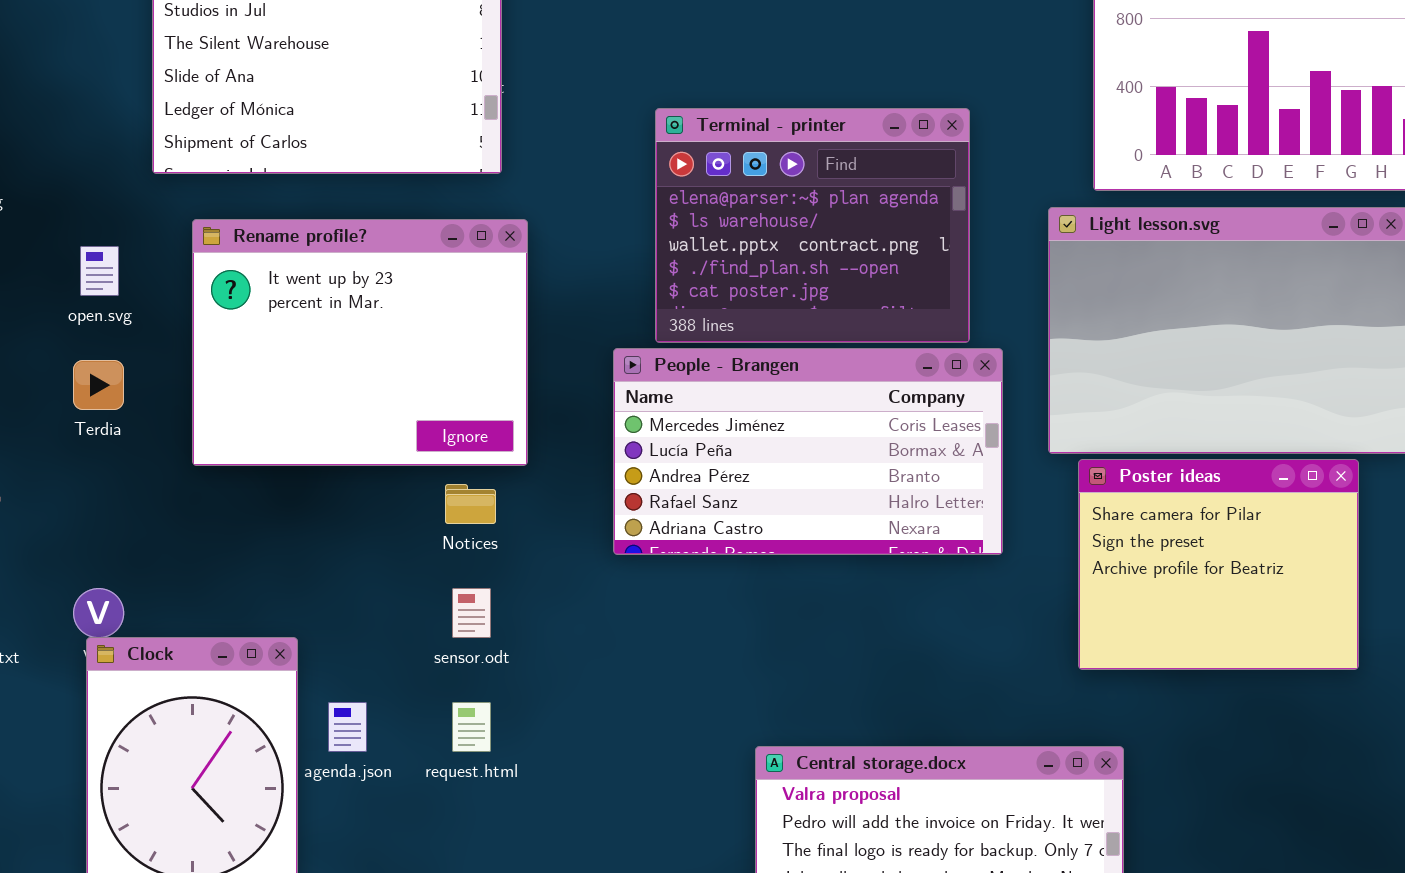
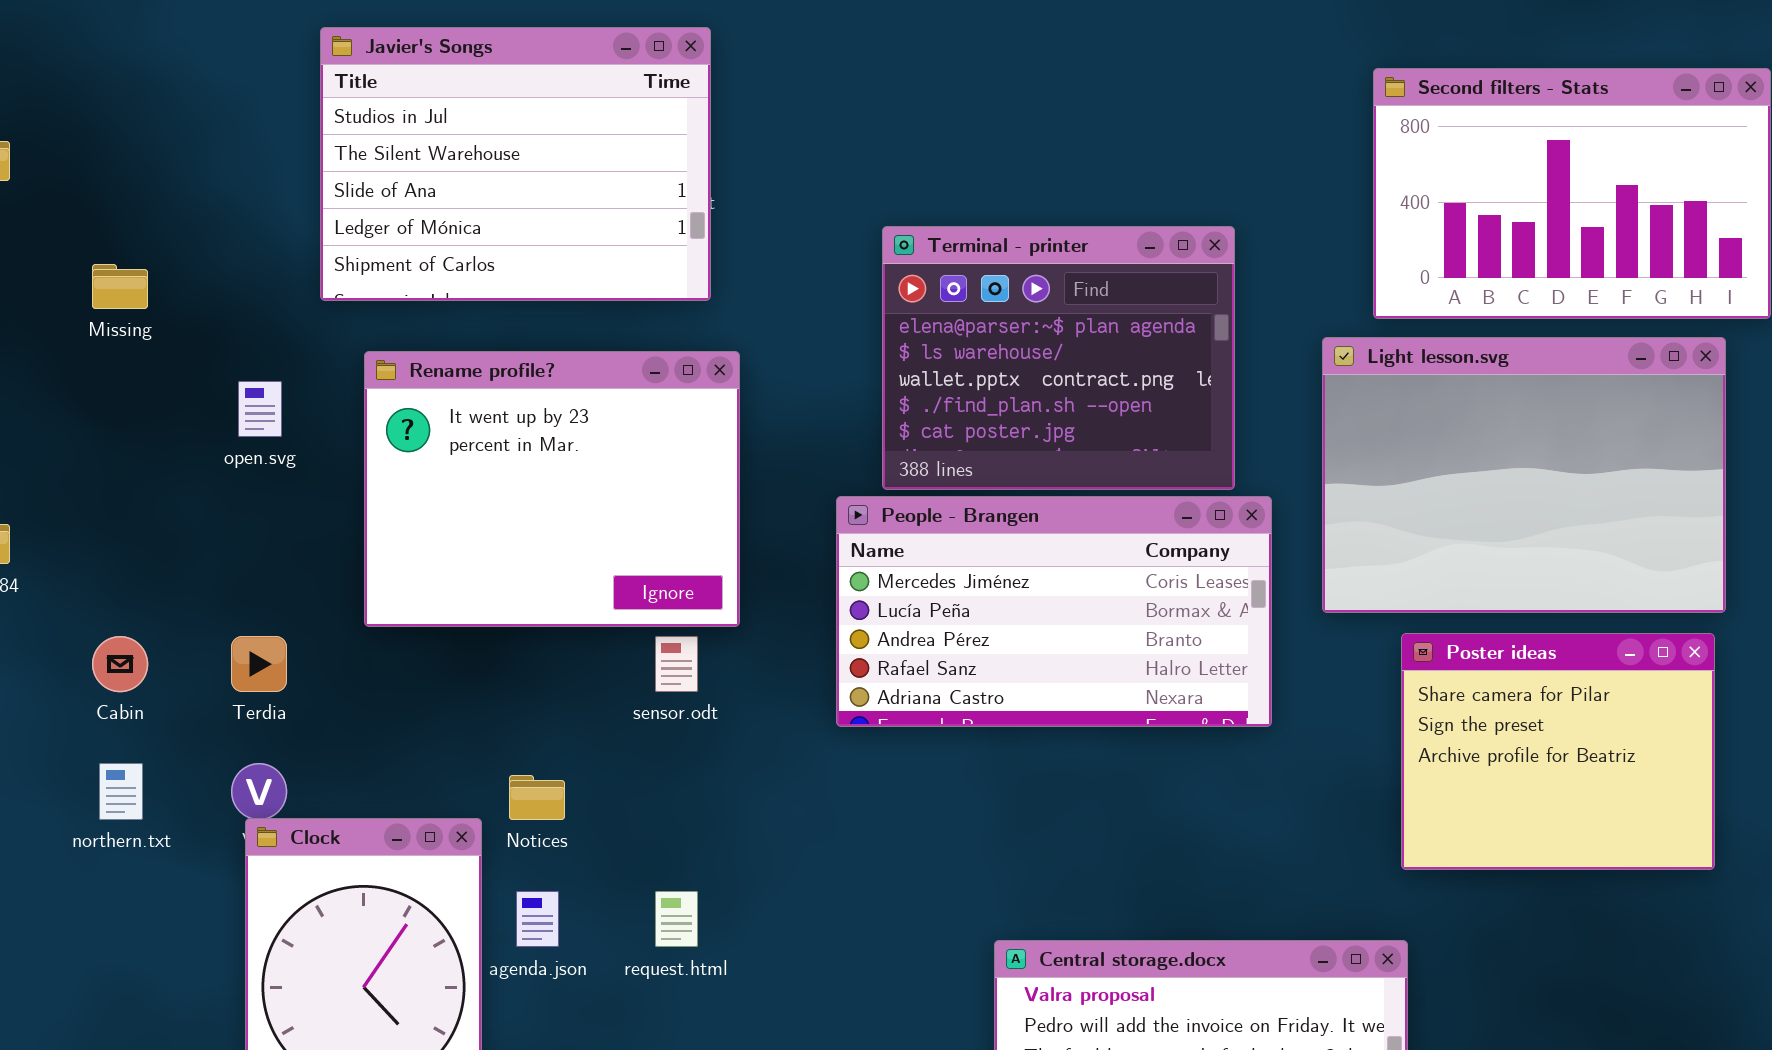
Terdia: [73,360,124,410] -> [231,636,287,692], moved
Poster ideas: [1078,459,1359,670] -> [1401,633,1715,870], moved
Notices: [445,484,496,524] -> [509,775,565,820], moved
sensor.odt: [452,588,491,638] -> [655,636,698,692], moved

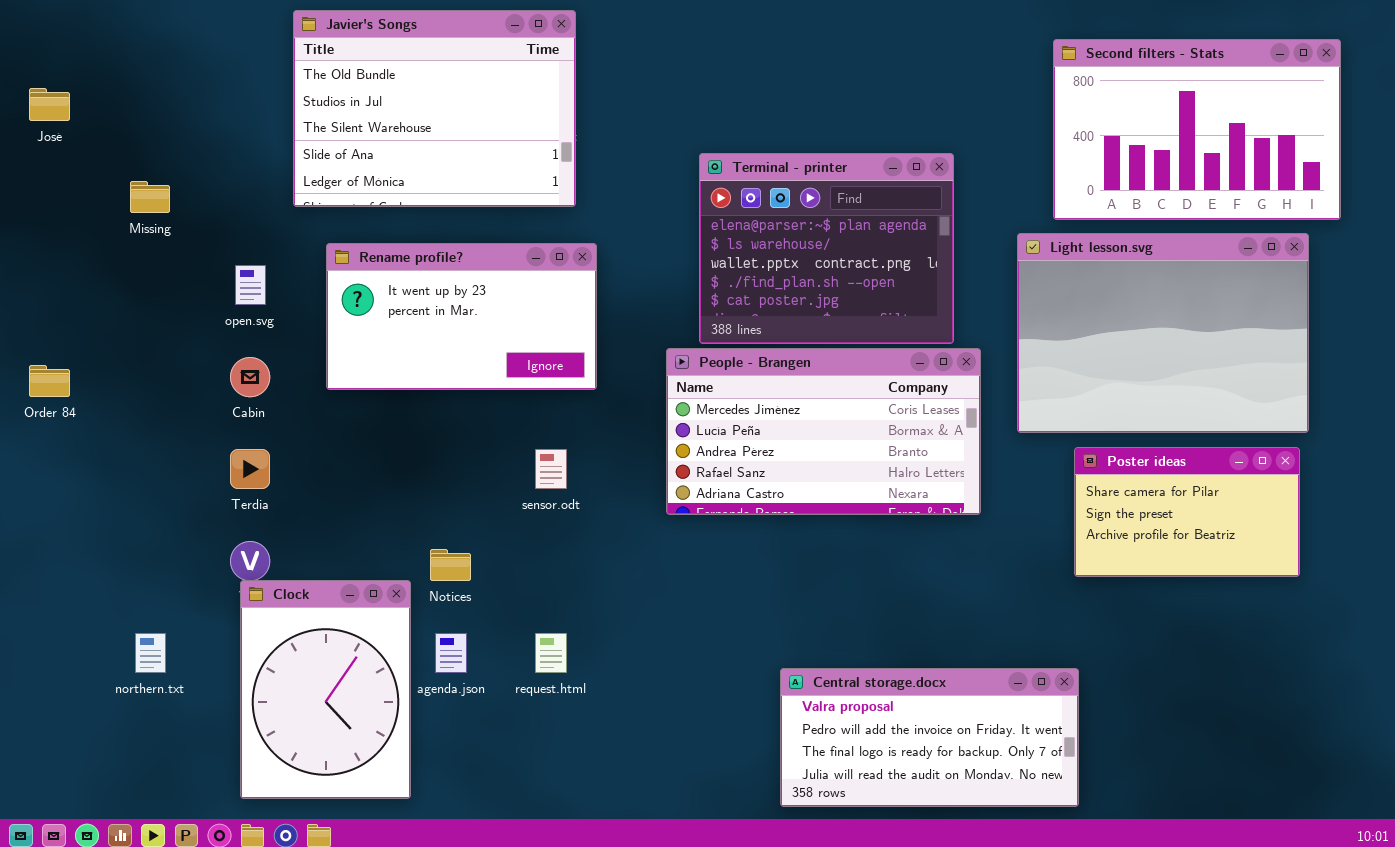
Javier's Songs: [320,27,711,301] -> [293,10,576,207], scrolled up 1 row
Rename profile?: [364,351,740,627] -> [326,243,597,390], resized
Poster ideas: [1401,633,1715,870] -> [1074,447,1300,577], resized
Cabin: [92,636,148,692] -> [230,357,270,397], moved
northern.txt: [99,763,143,820] -> [135,633,166,673], moved

